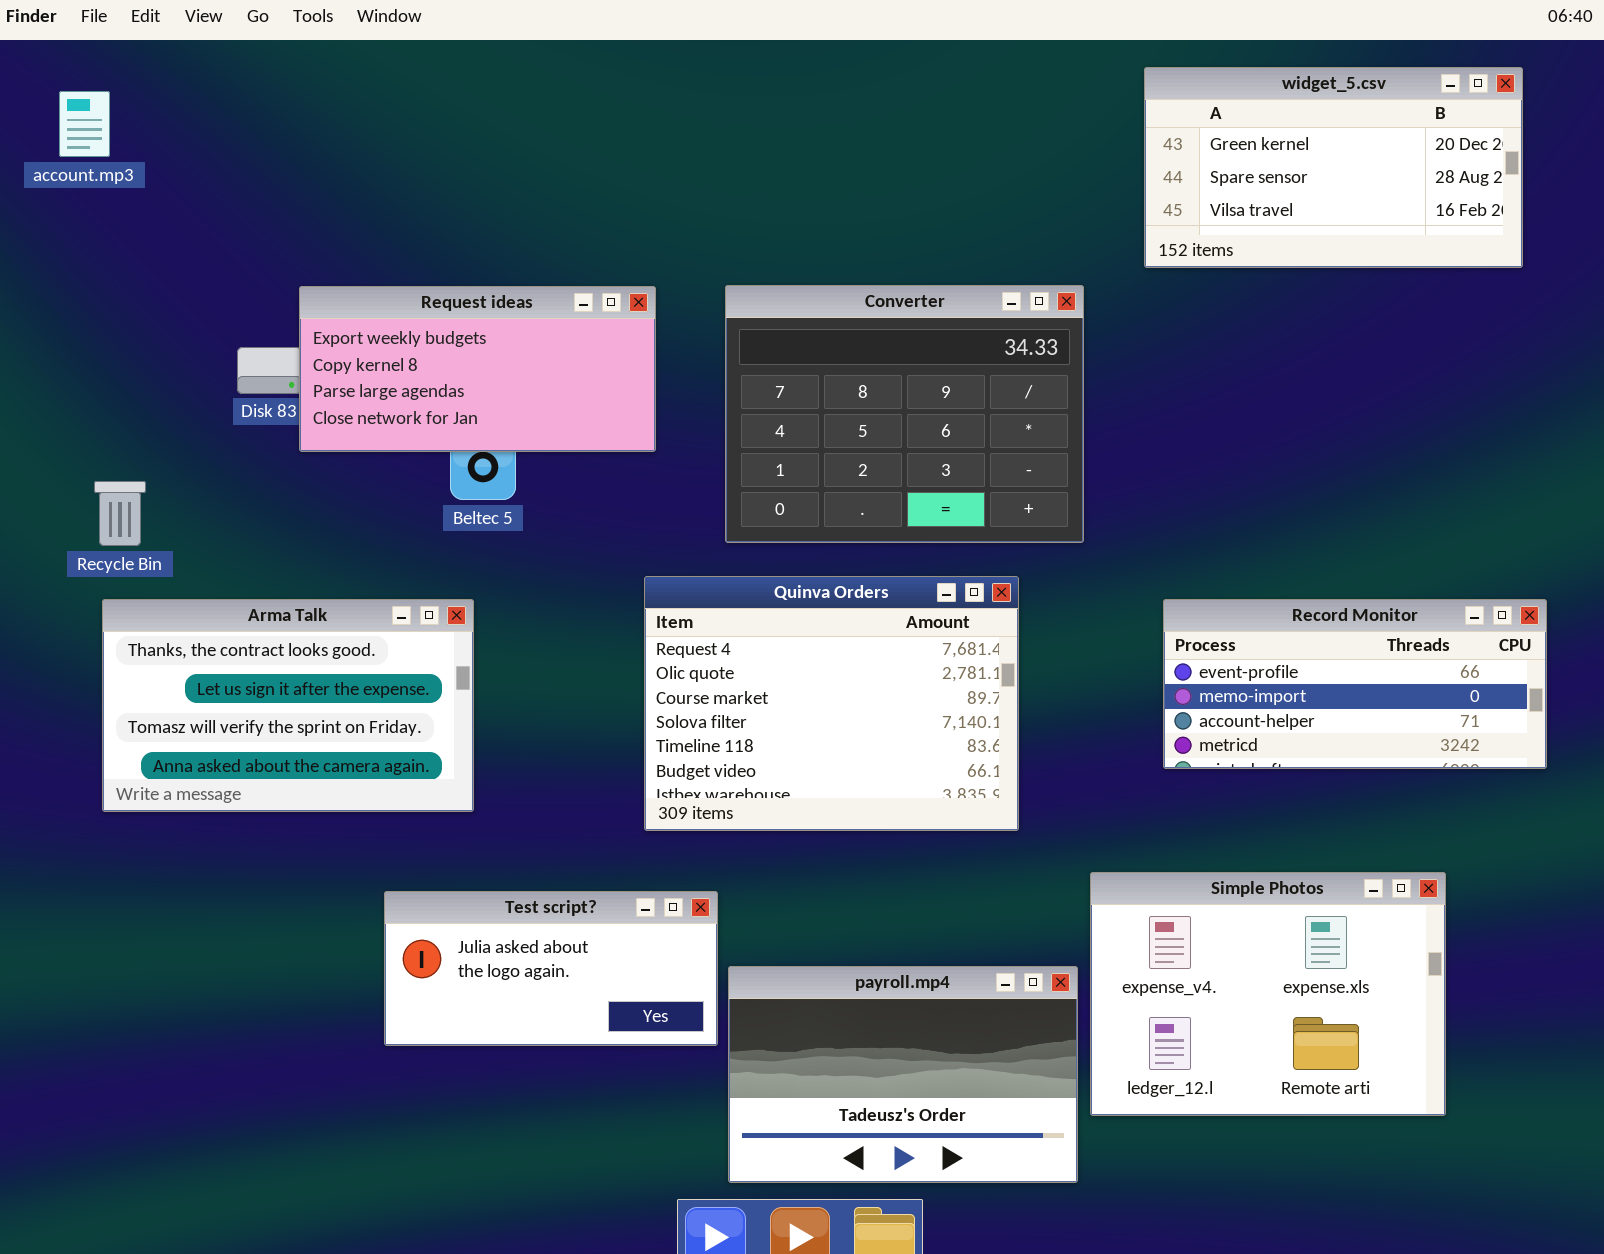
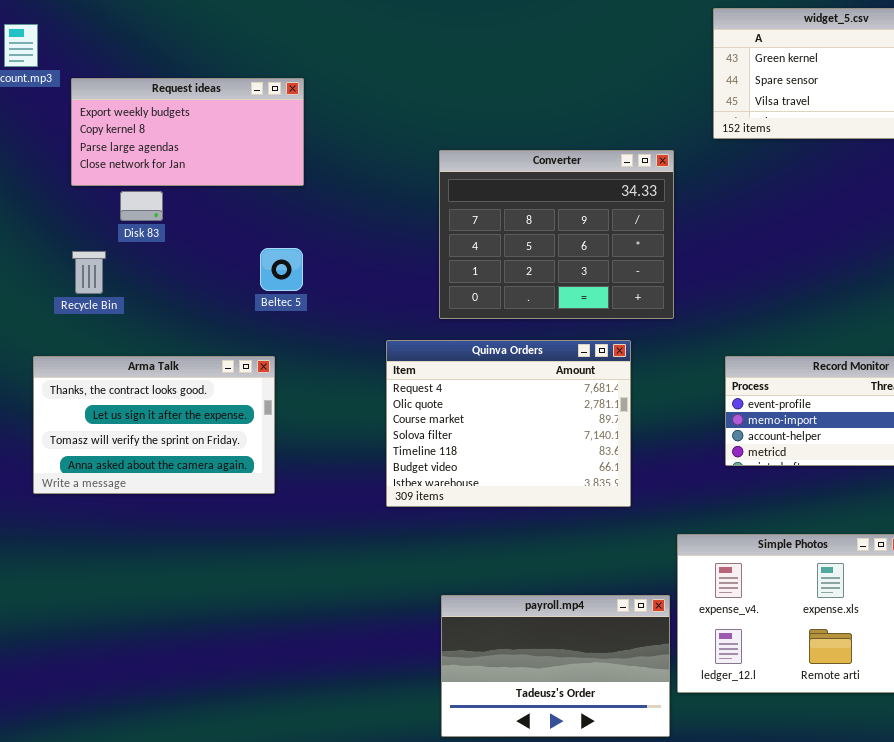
Request ideas: [299,286,656,452] -> [71,78,304,186], moved
Recycle Bin: [94,481,146,546] -> [72,251,106,294], moved
Test script?: [384,891,718,1046] -> none, closed

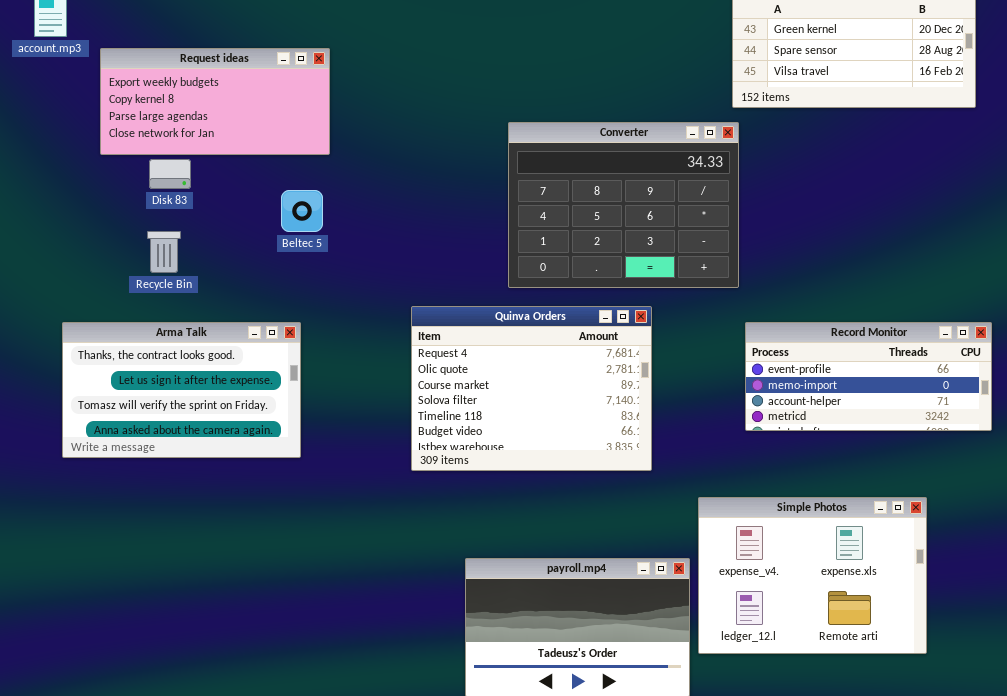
Converter: [439,150,674,319] -> [508,122,739,288], moved
Beltec 5: [260,248,303,291] -> [281,190,323,232], moved
Recycle Bin: [72,251,106,294] -> [147,231,181,273], moved

